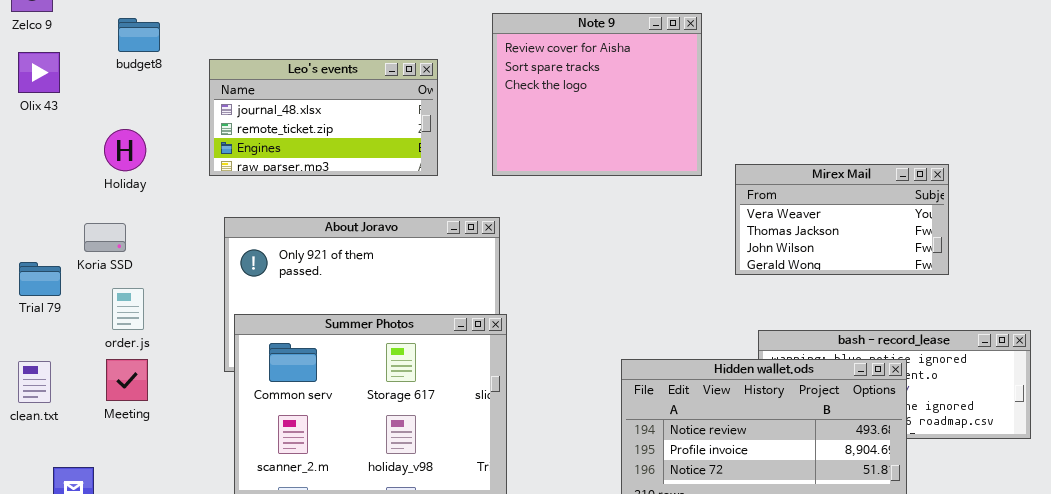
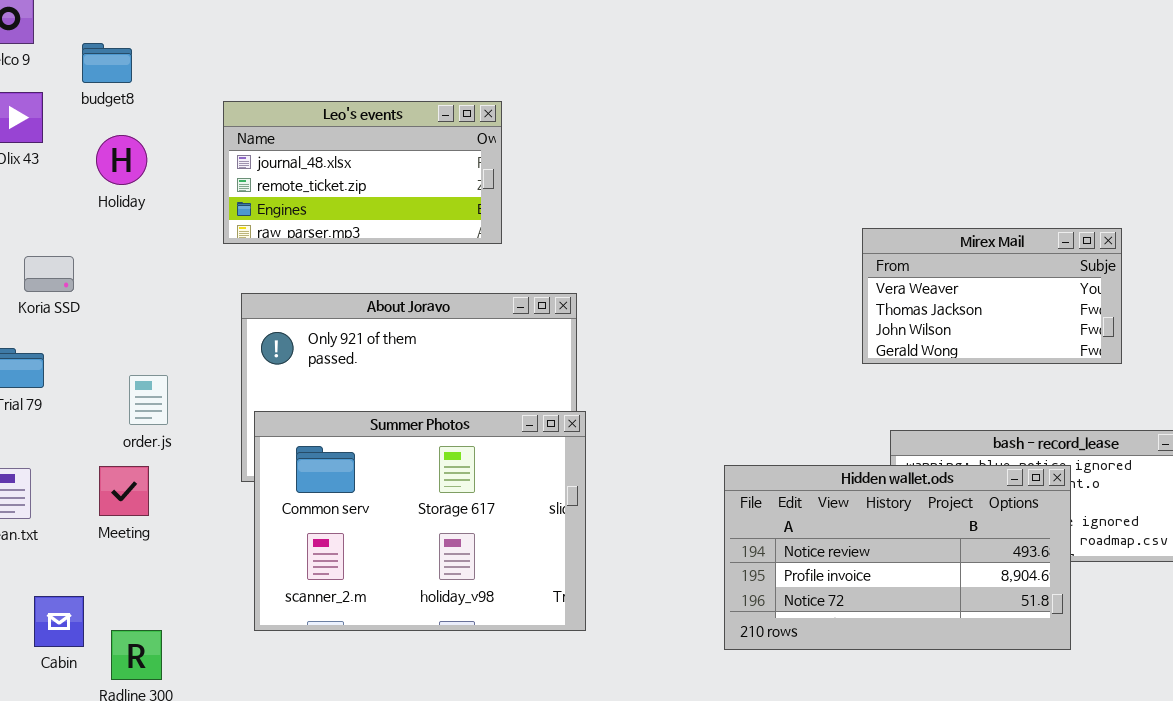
Note 9: [492,13,702,176] -> none, closed
budget8: [118,18,160,52] -> [82,43,132,83], moved
Holiday: [104,129,146,171] -> [96,135,147,185], moved
Koria SSD: [84,223,126,252] -> [24,256,74,292], moved
order.js: [112,288,144,330] -> [129,375,168,425], moved

